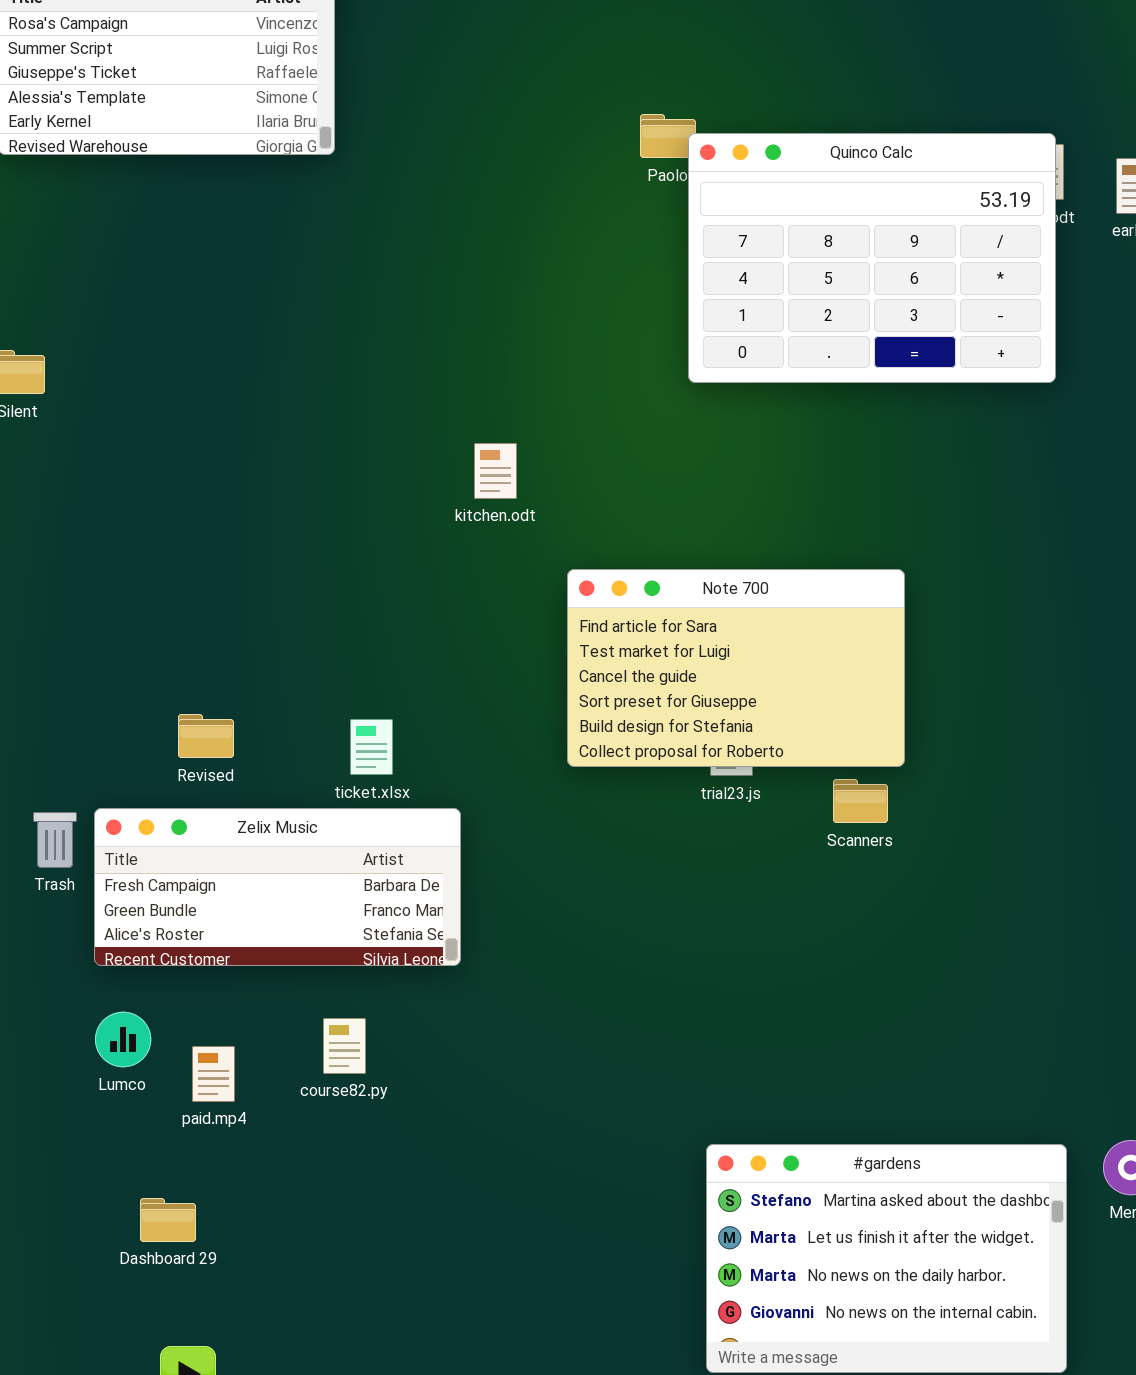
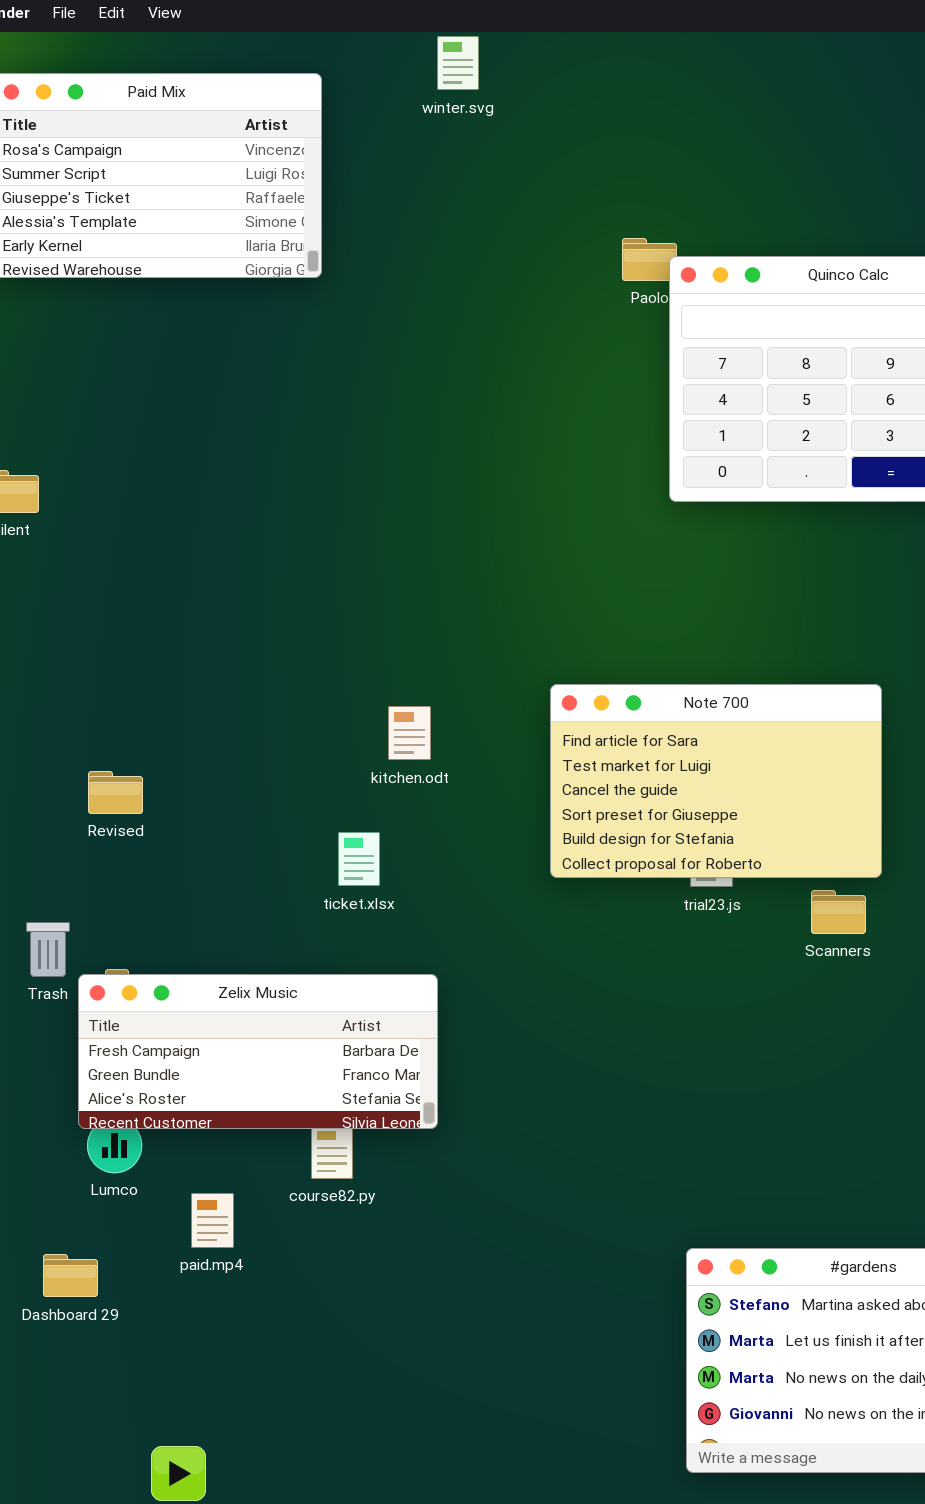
kitchen.odt: [474,443,517,499] -> [388,706,431,760], moved
Revised: [178,714,234,758] -> [88,771,143,814], moved
Zelix Music: [94,808,461,966] -> [78,974,438,1129], moved
paid.mp4: [192,1046,235,1102] -> [191,1193,234,1248], moved
Dashboard 29: [140,1198,196,1242] -> [43,1254,98,1297], moved

